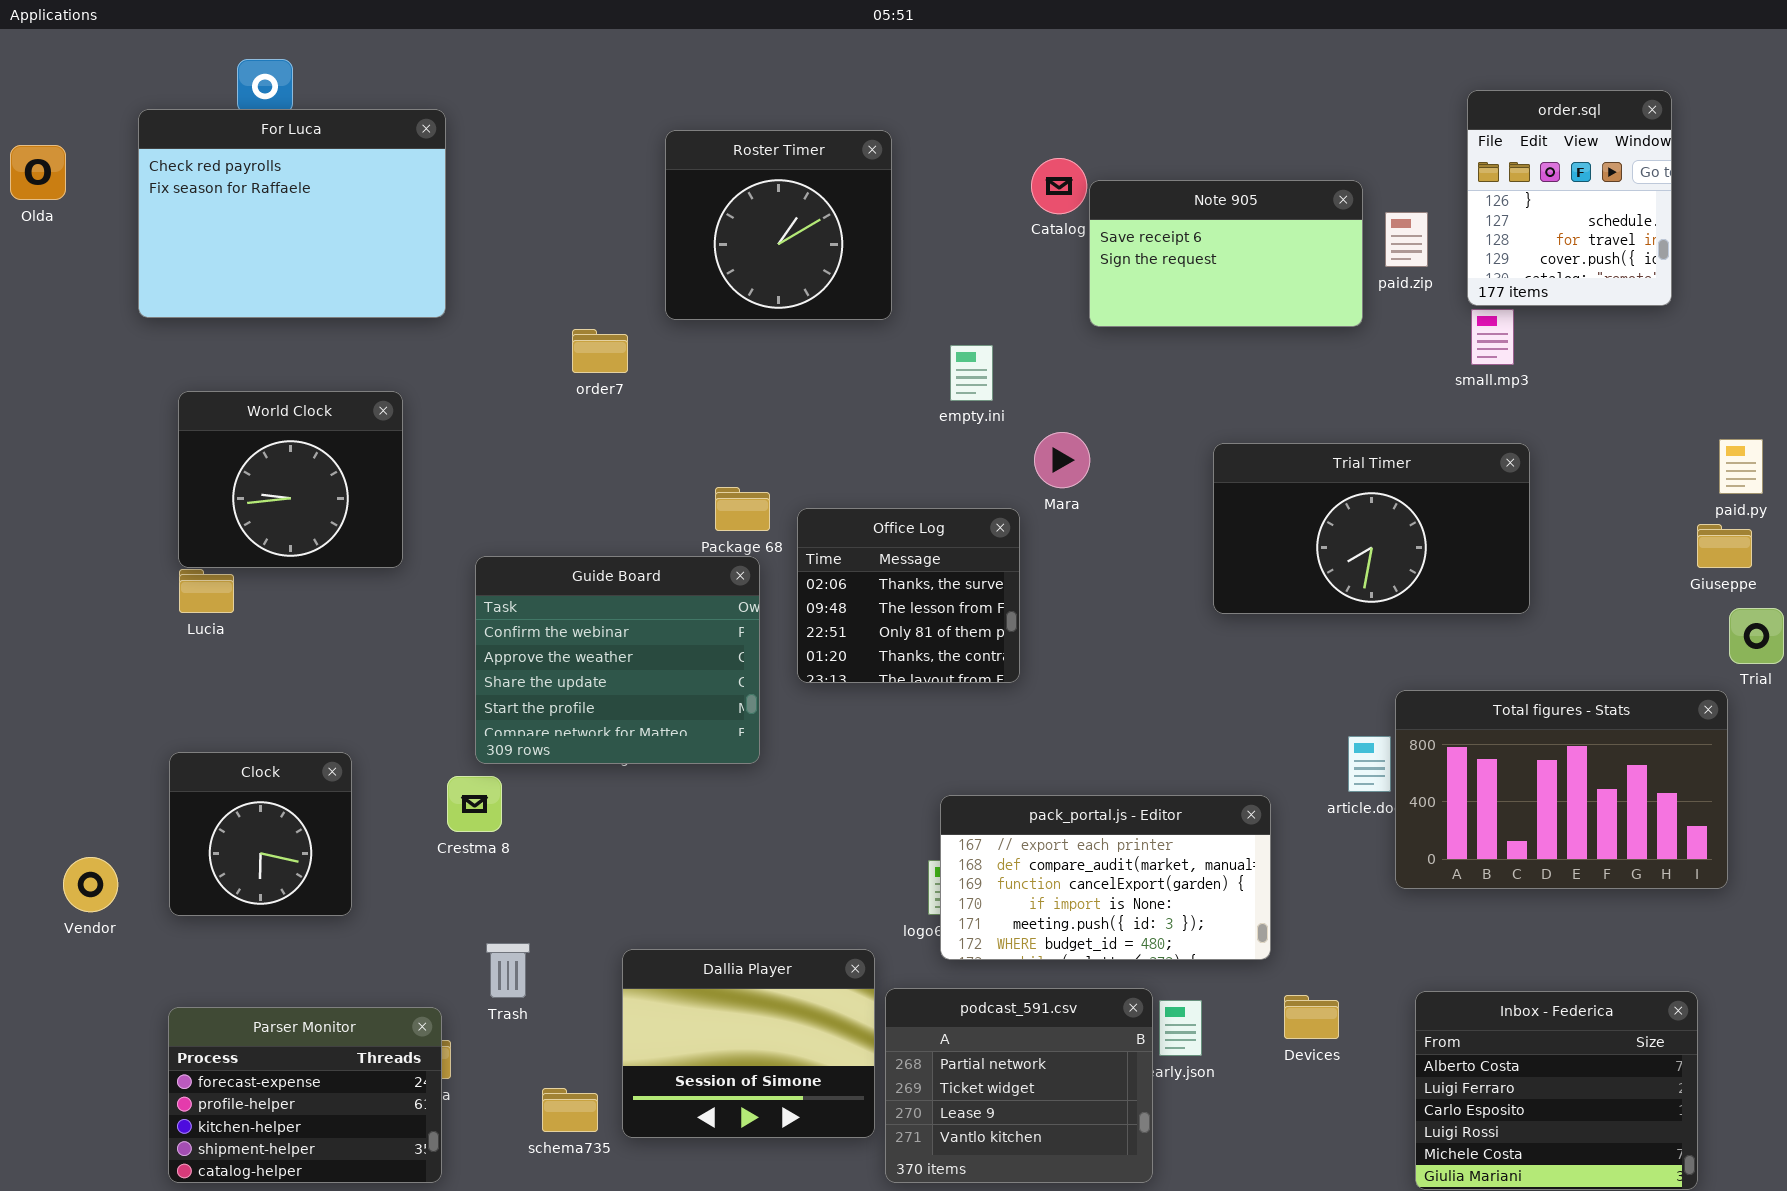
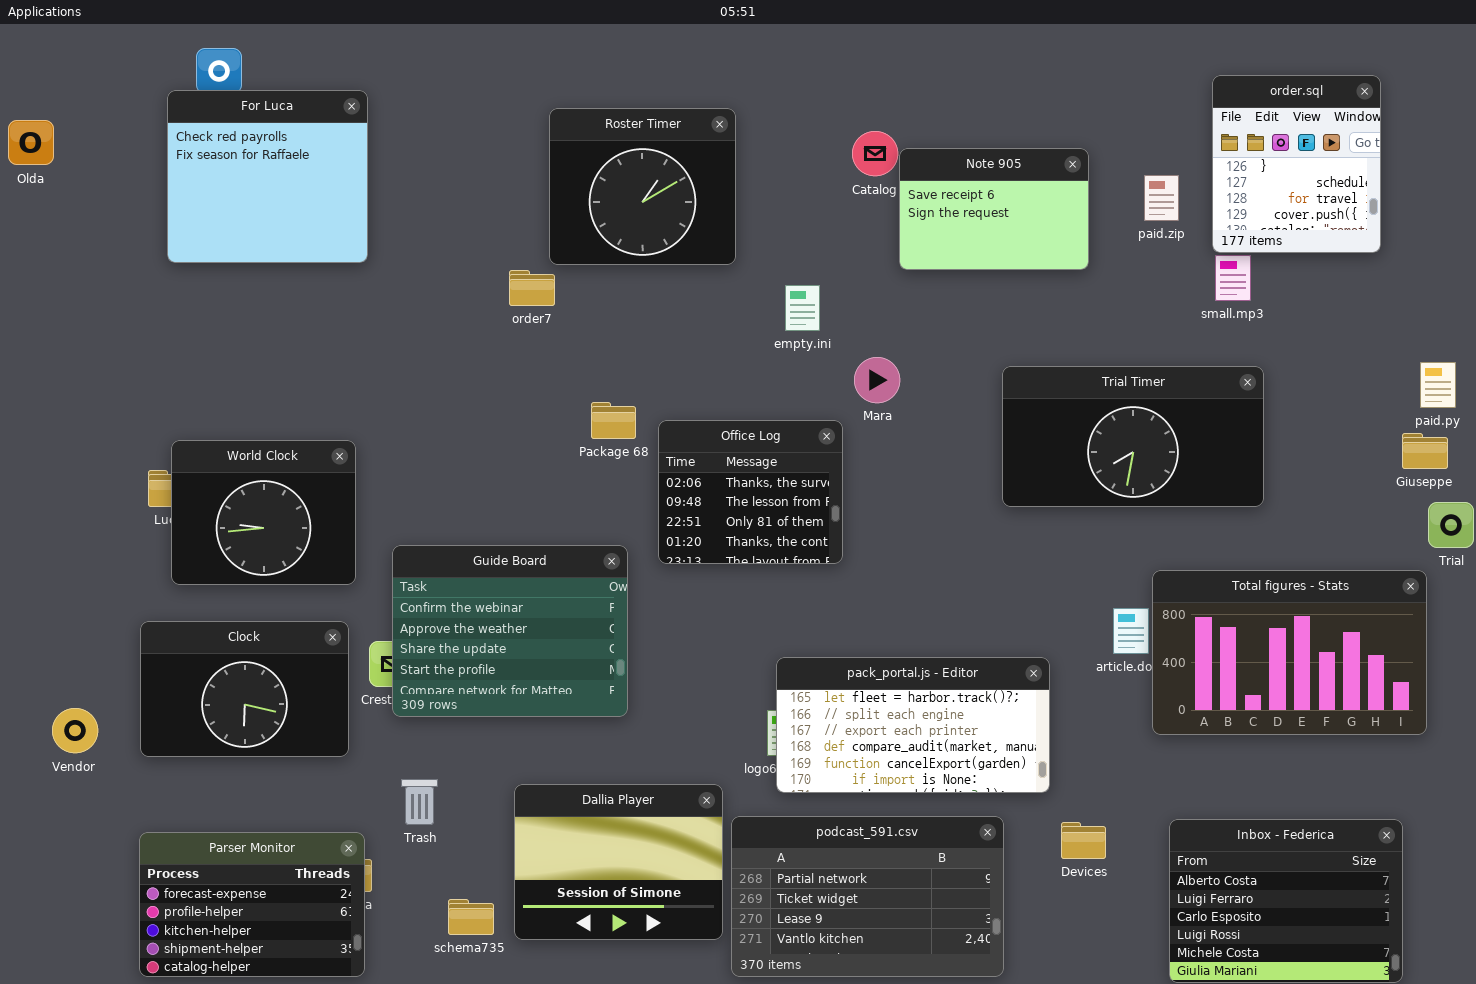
For Luca: [138,109,446,318] -> [167,90,368,263], resized
Note 905: [1089,180,1363,327] -> [899,148,1089,270], resized
order7: [572,329,628,373] -> [509,270,555,306], moved
World Clock: [178,391,403,568] -> [171,440,356,585], moved
Guide Board: [475,556,760,764] -> [392,545,628,717], moved
Clock: [169,752,352,916] -> [140,621,349,757], resized
pack_portal.js - Editor: [940,795,1271,960] -> [776,657,1050,793], scrolled up 2 rows
podcast_591.csv: [885,988,1153,1183] -> [731,816,1004,977], resized

